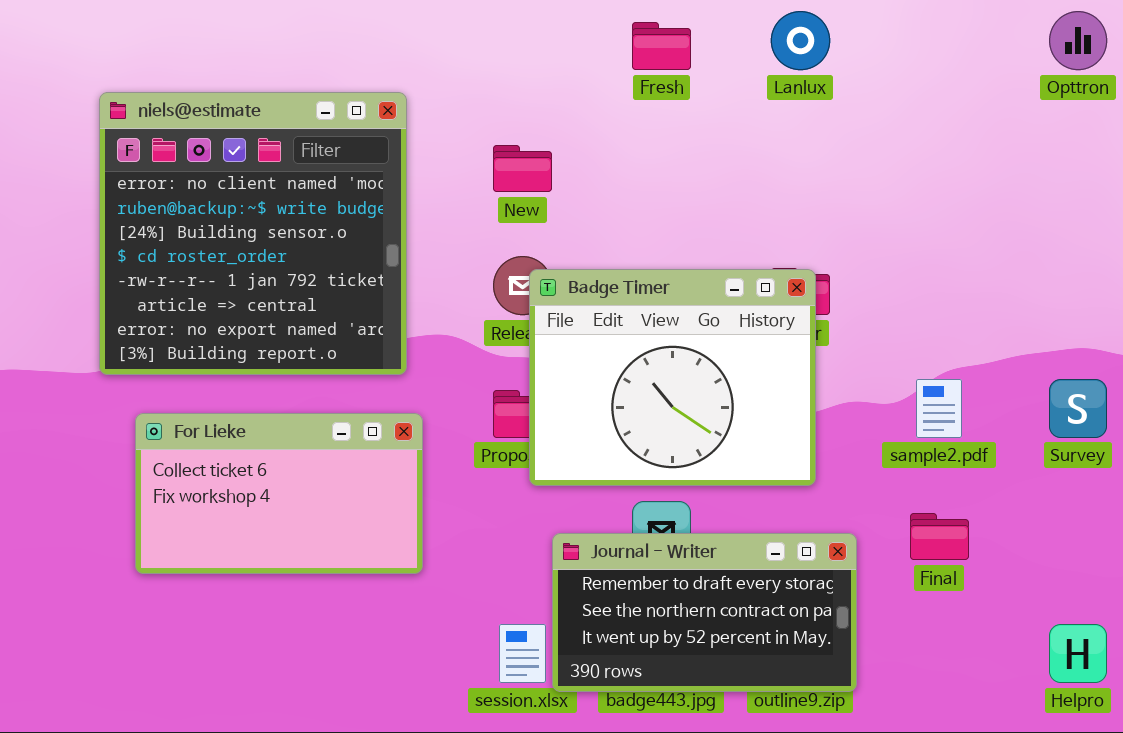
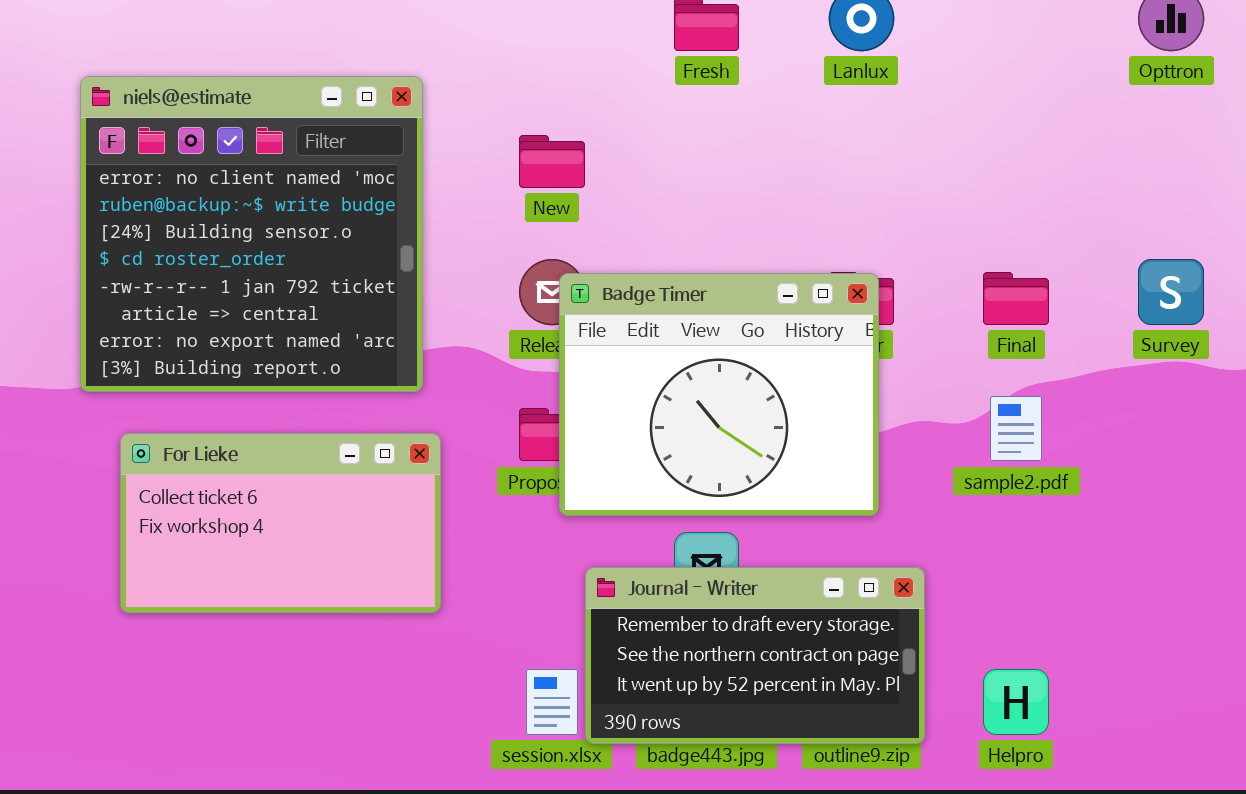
Survey: [1049,379,1107,438] -> [1138,259,1204,325], moved
Final: [910,513,969,560] -> [983,272,1049,325], moved
Helpro: [1049,624,1107,683] -> [983,669,1049,735], moved

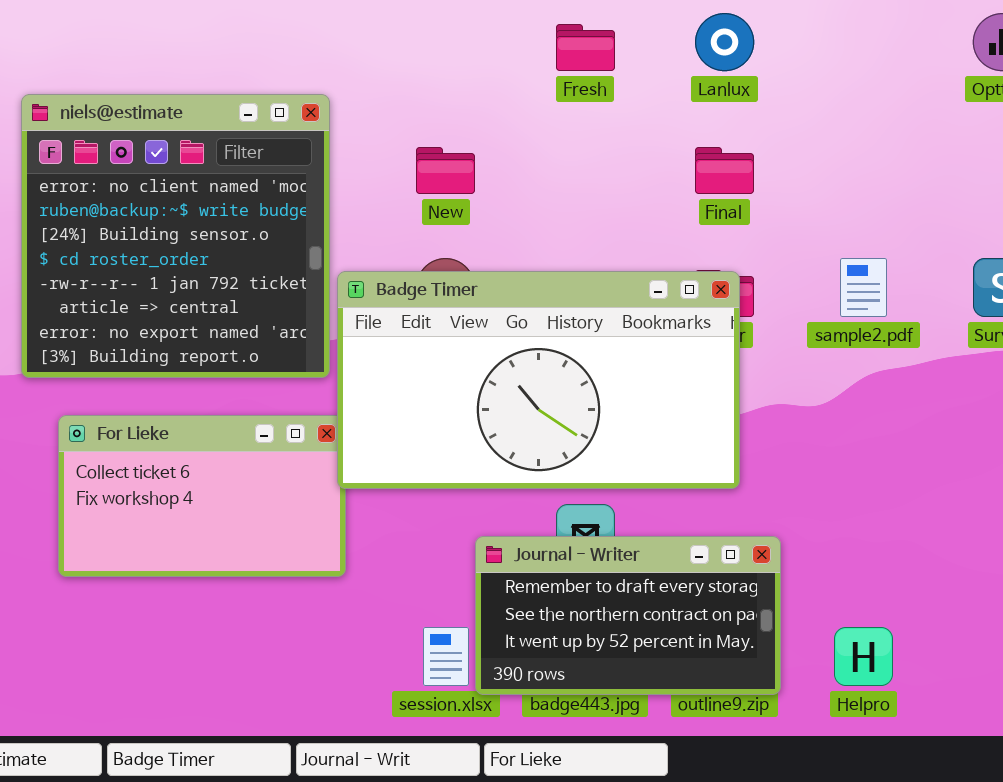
Final: [983,272,1049,325] -> [695,147,754,194], moved
Badge Timer: [559,273,879,516] -> [337,271,740,489], resized
sample2.pdf: [990,396,1042,461] -> [840,258,887,317], moved

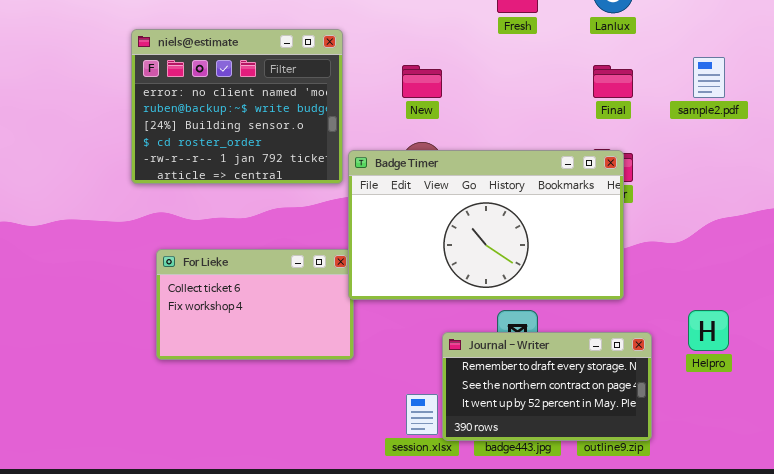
niels@estimate: [21,94,330,378] -> [131,29,343,184], resized
sample2.pdf: [840,258,887,317] -> [693,57,725,98], moved
Helpro: [834,627,893,686] -> [688,310,729,351], moved

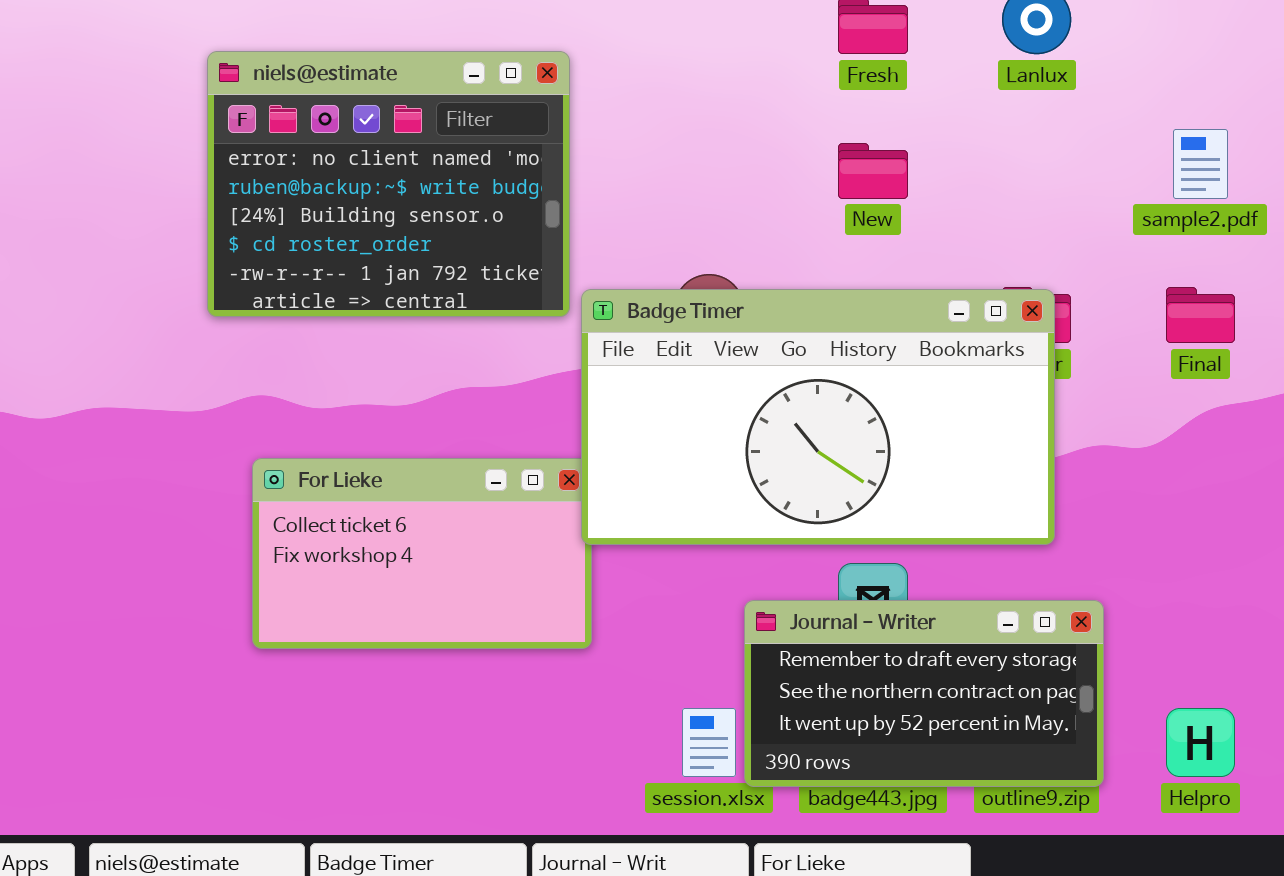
niels@estimate: [131,29,343,184] -> [207,51,570,317], moved
New: [402,65,442,98] -> [838,143,908,199], moved
Final: [593,65,633,98] -> [1166,287,1235,343], moved
Helpro: [688,310,729,351] -> [1166,708,1235,777], moved

